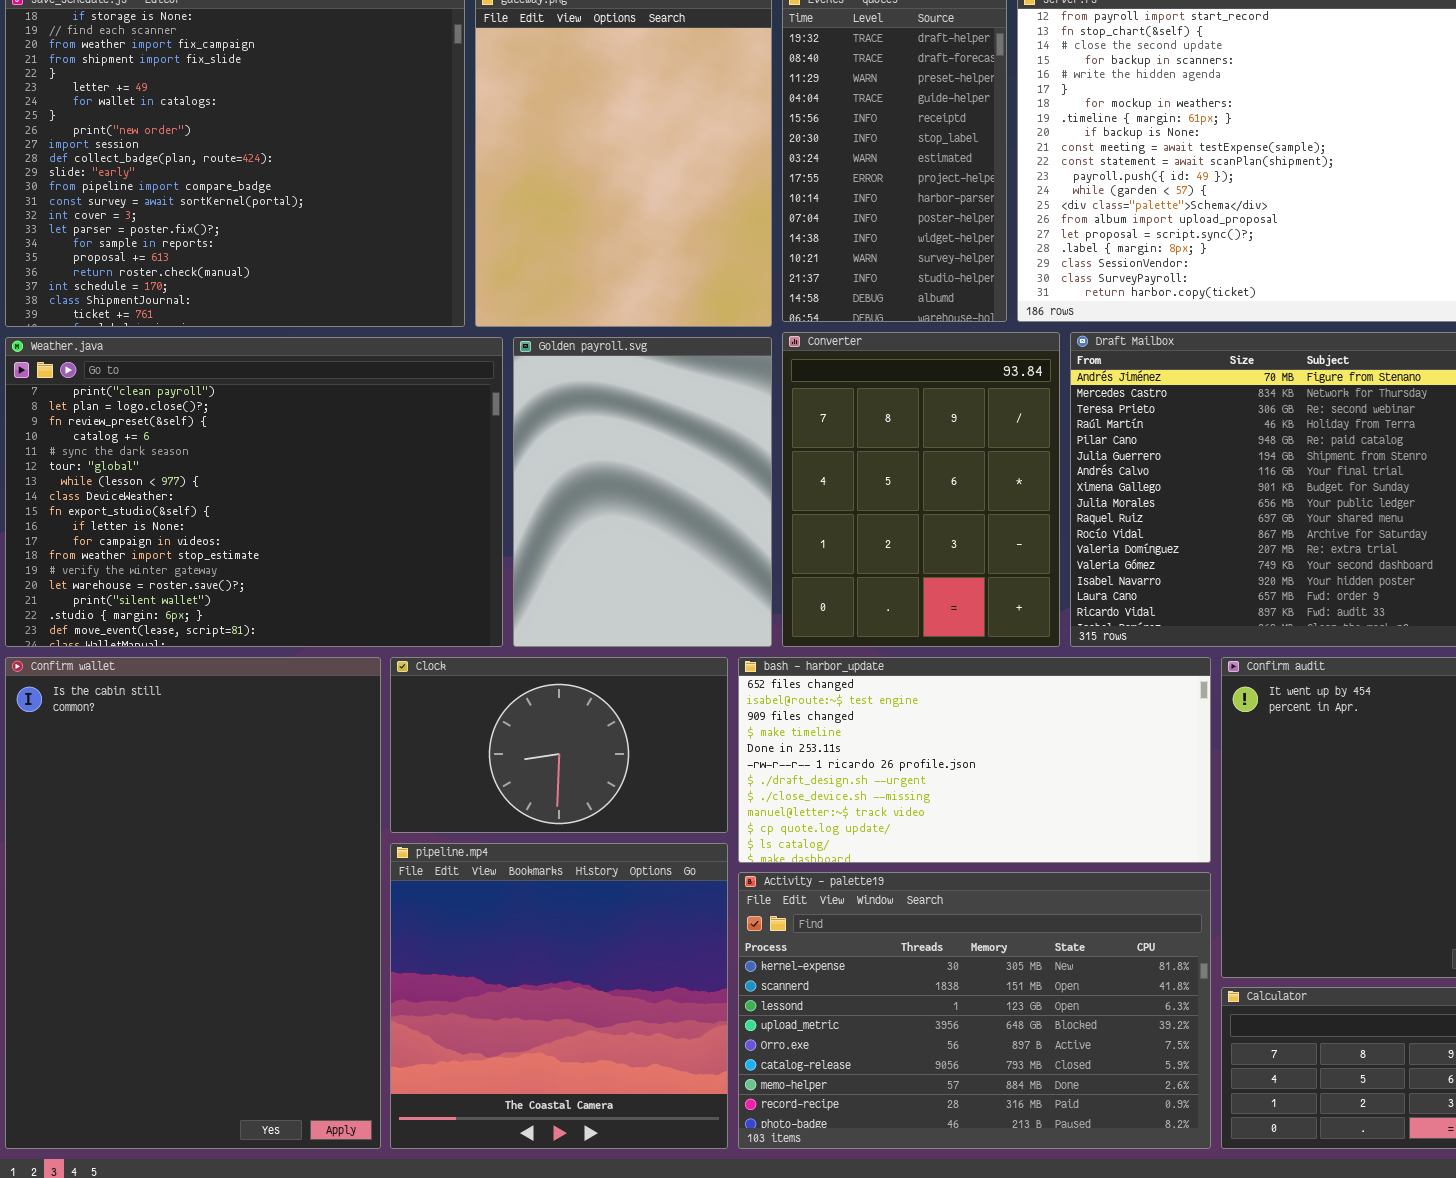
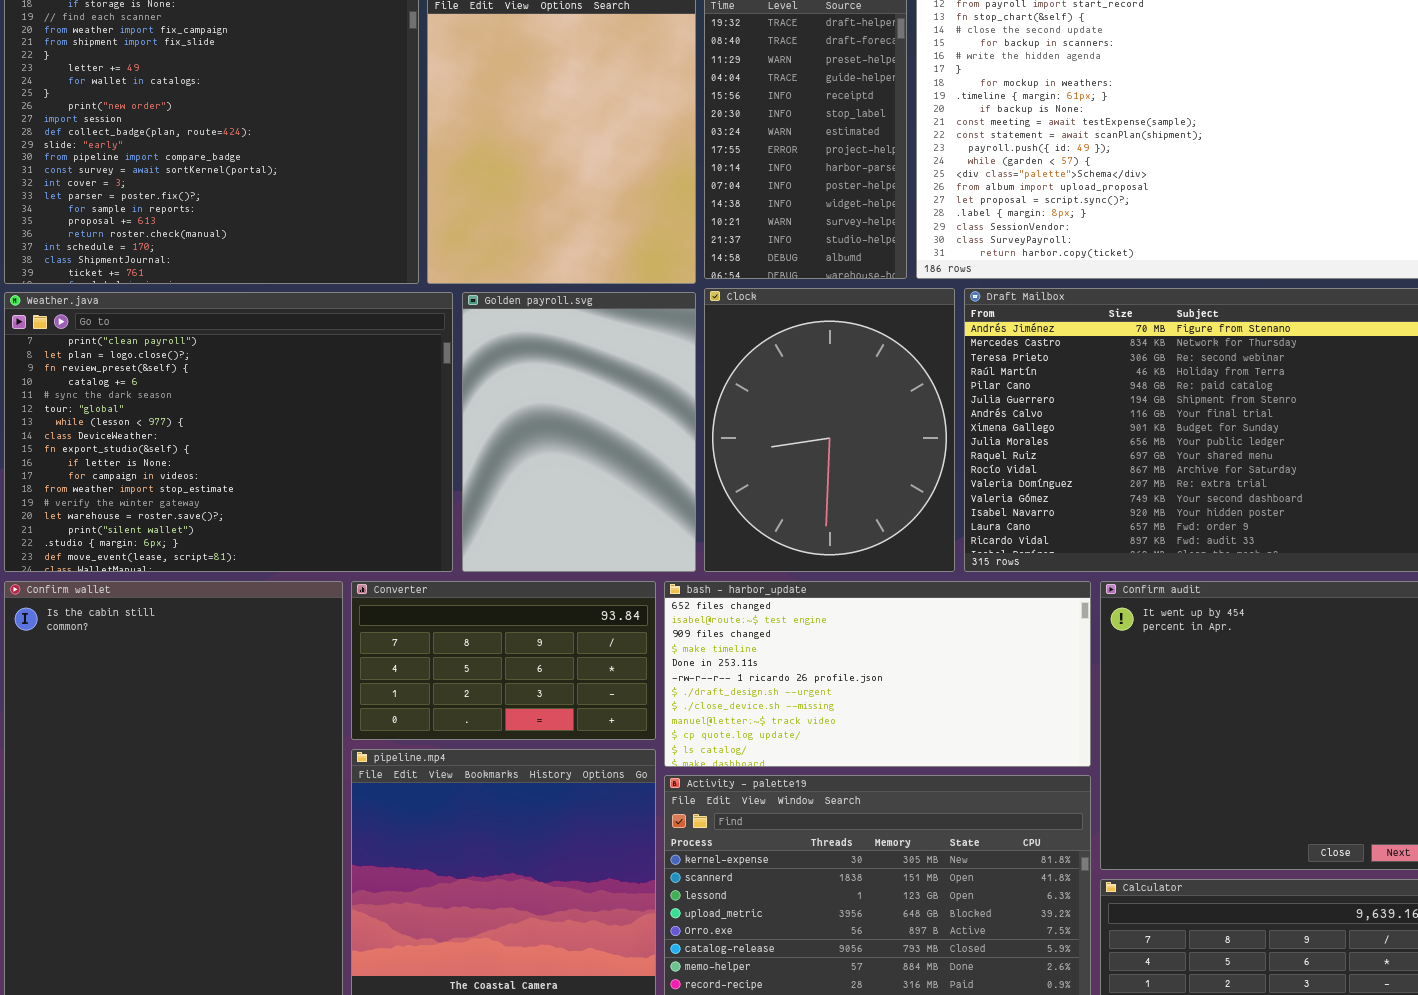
Converter: [782,332,1060,647] -> [351,581,656,740], moved, resized
Clock: [390,657,728,833] -> [704,288,955,572], moved, resized

